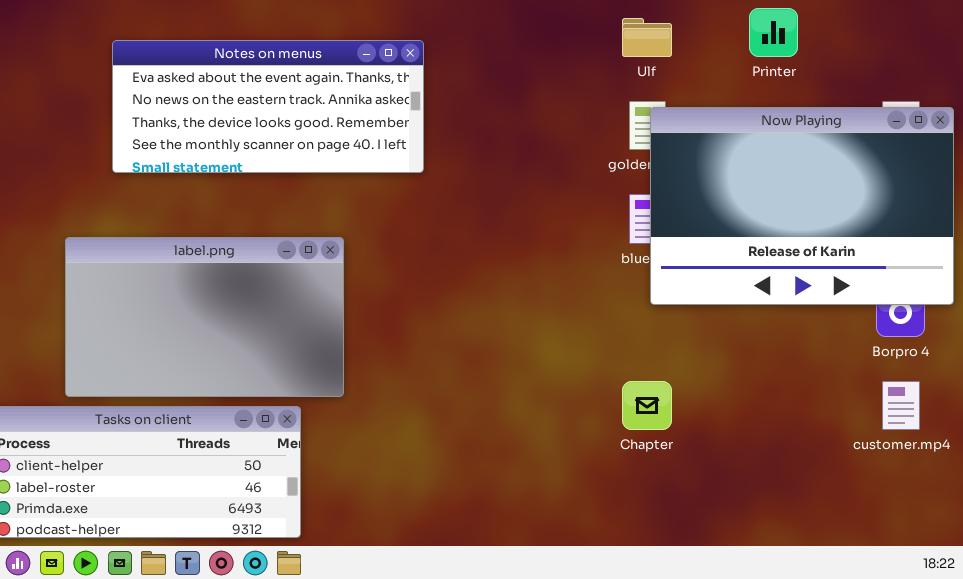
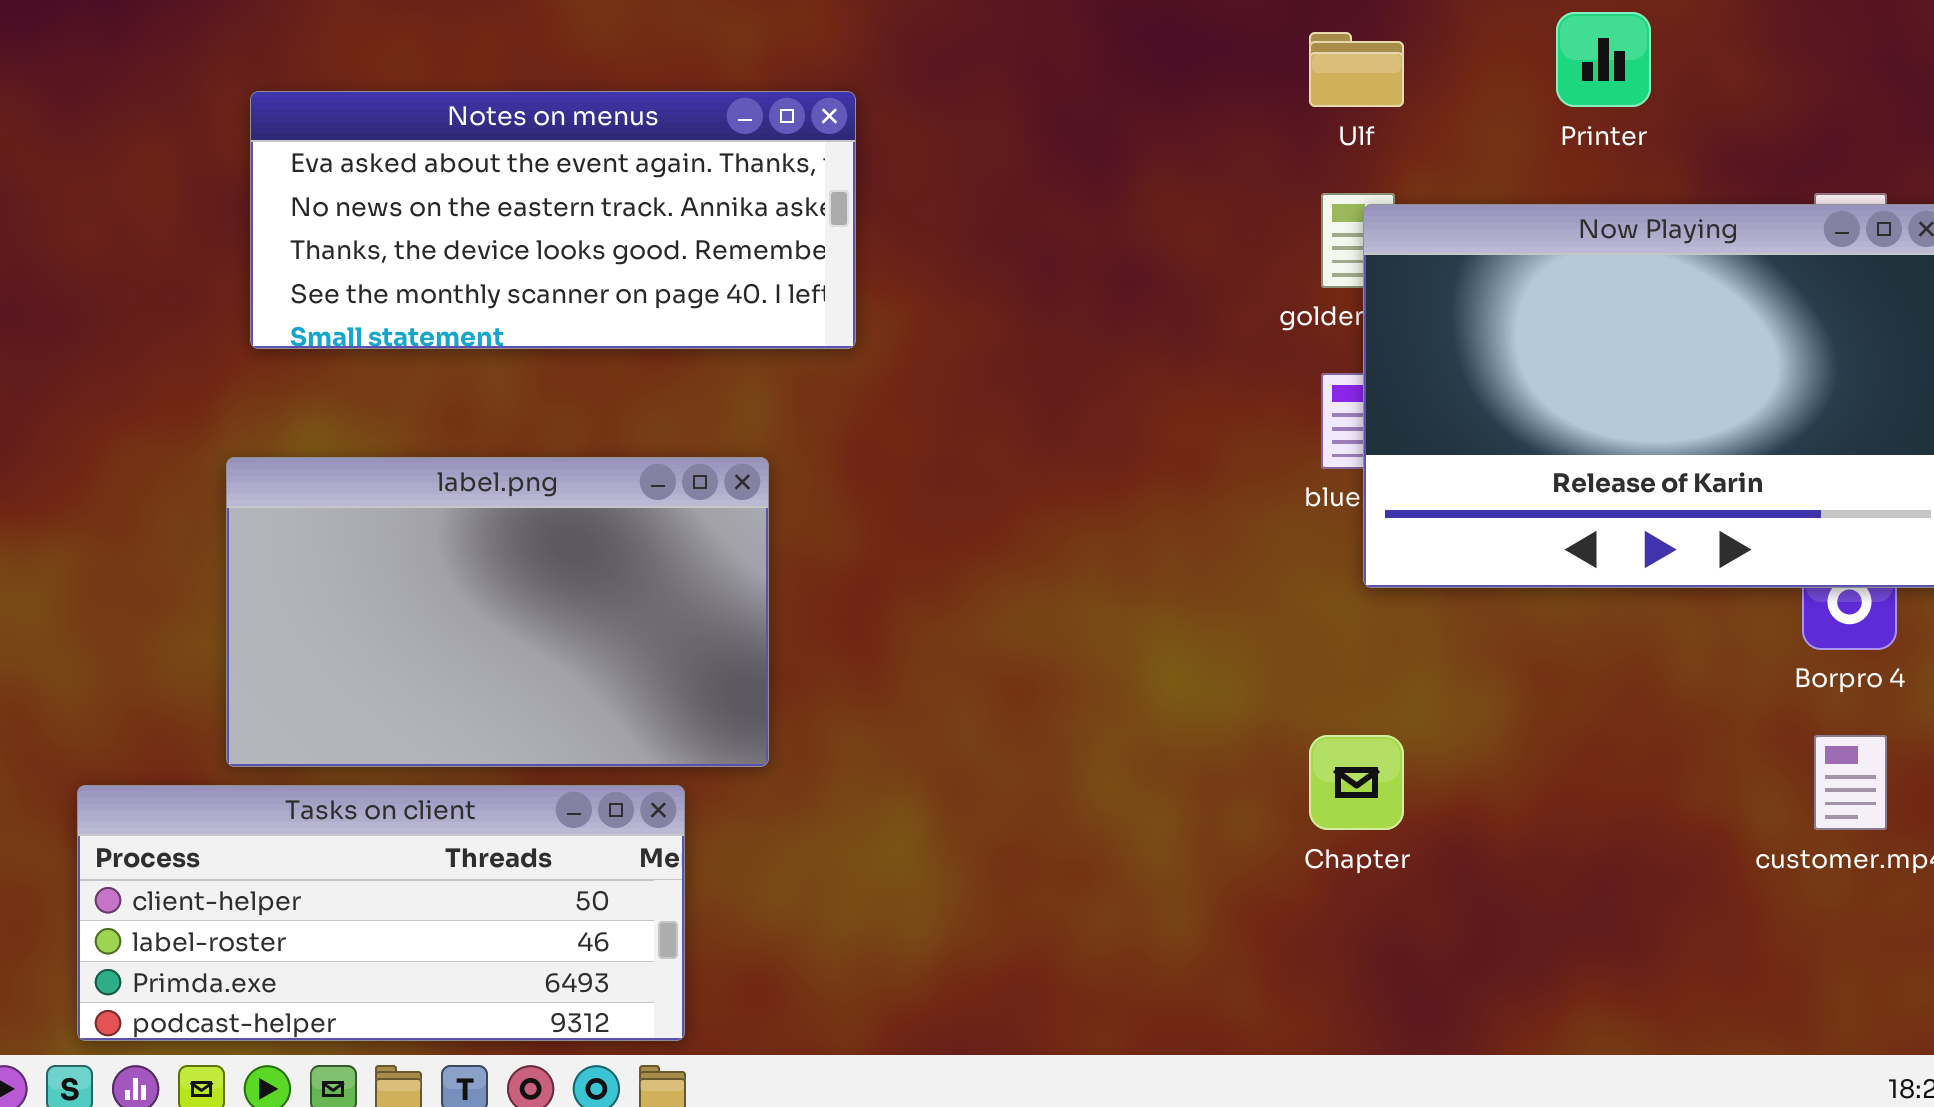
Notes on menus: [112,40,424,173] -> [250,91,856,349], moved

